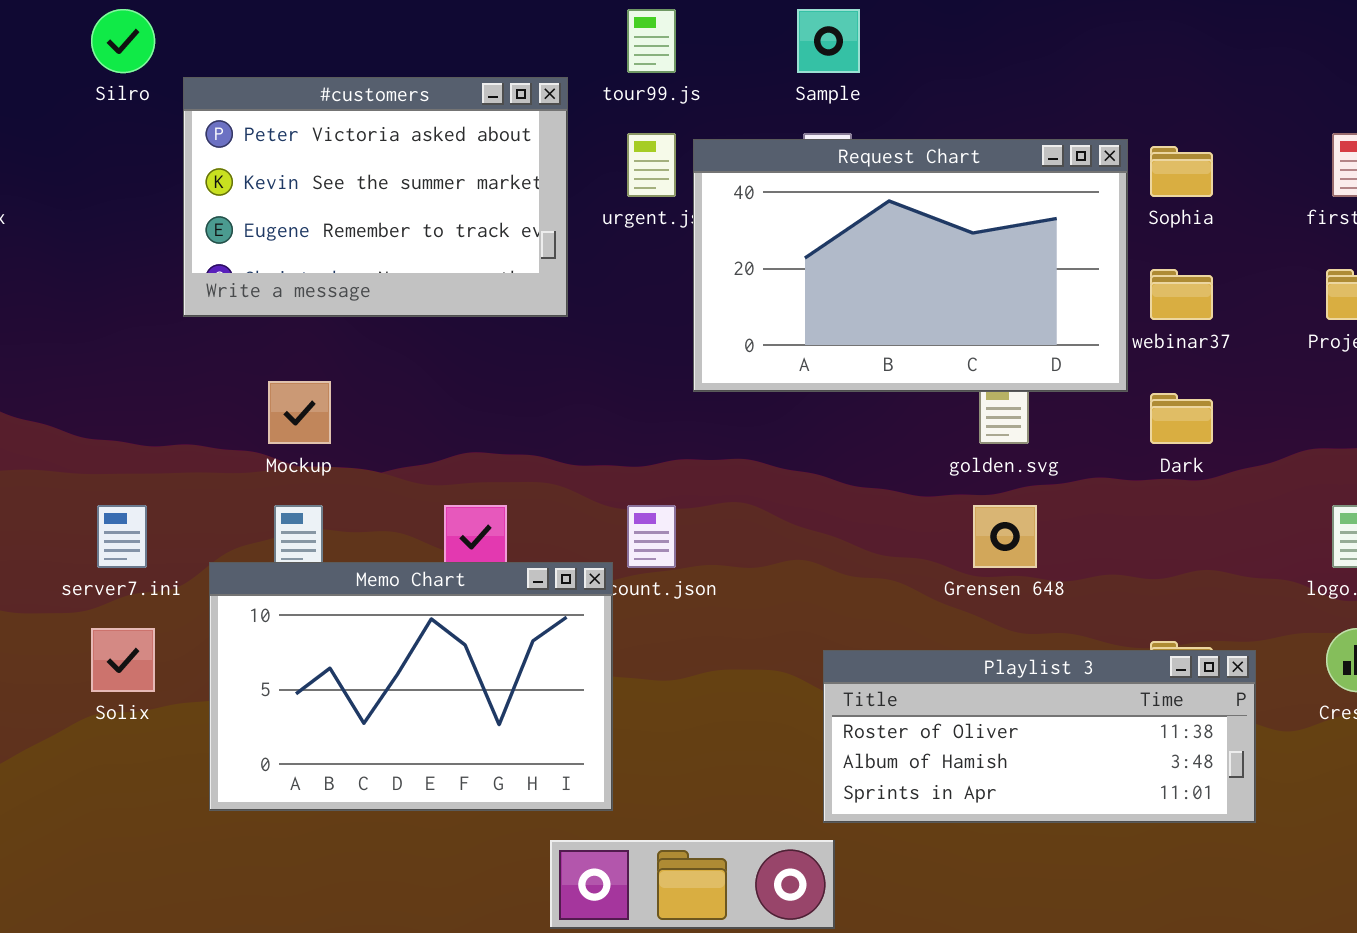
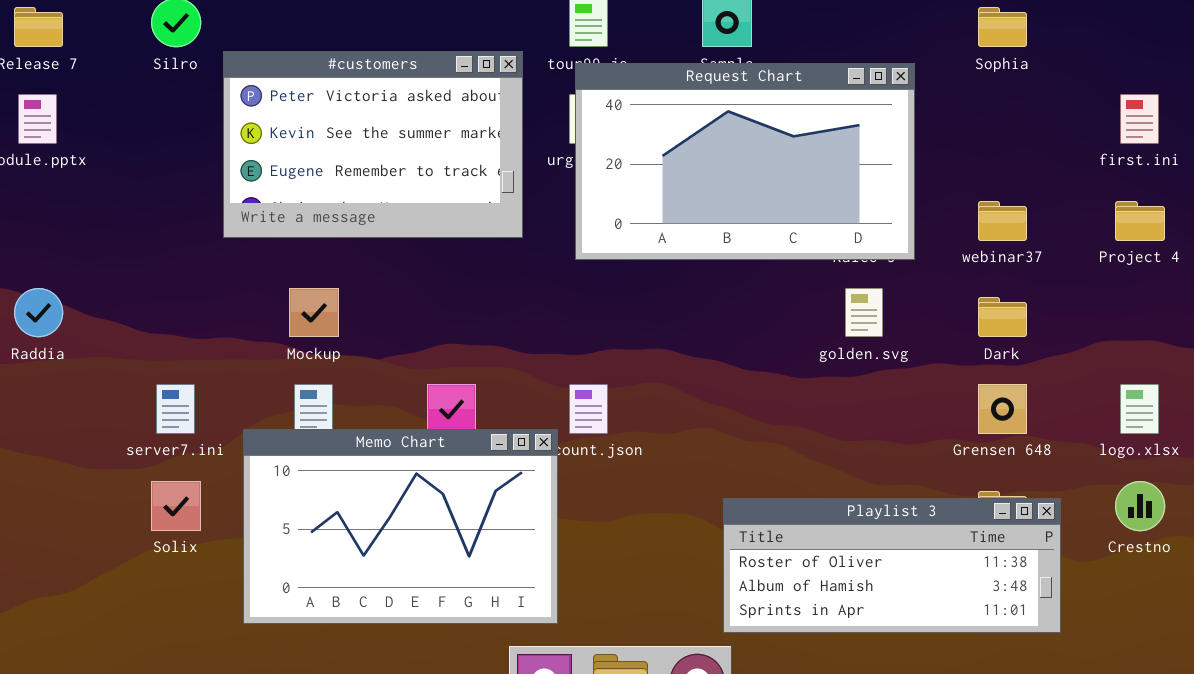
Request Chart: [693,139,1128,392] -> [575,63,915,260], moved
Sophia: [1150,146,1213,197] -> [978,7,1027,47], moved
Grensen 648: [973,505,1037,568] -> [978,384,1027,434], moved

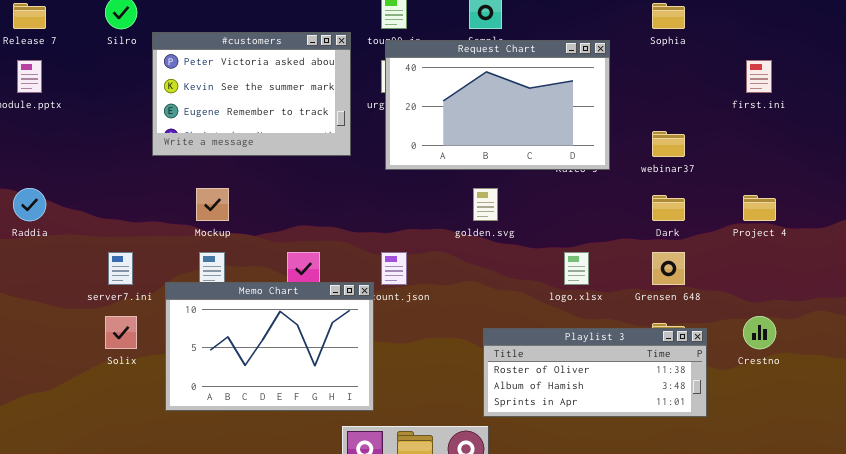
Project 4: [1115,201,1165,241] -> [743,195,776,221], moved
golden.svg: [845,288,883,337] -> [473,188,498,221], moved
logo.xlsx: [1120,384,1159,434] -> [564,252,589,285], moved

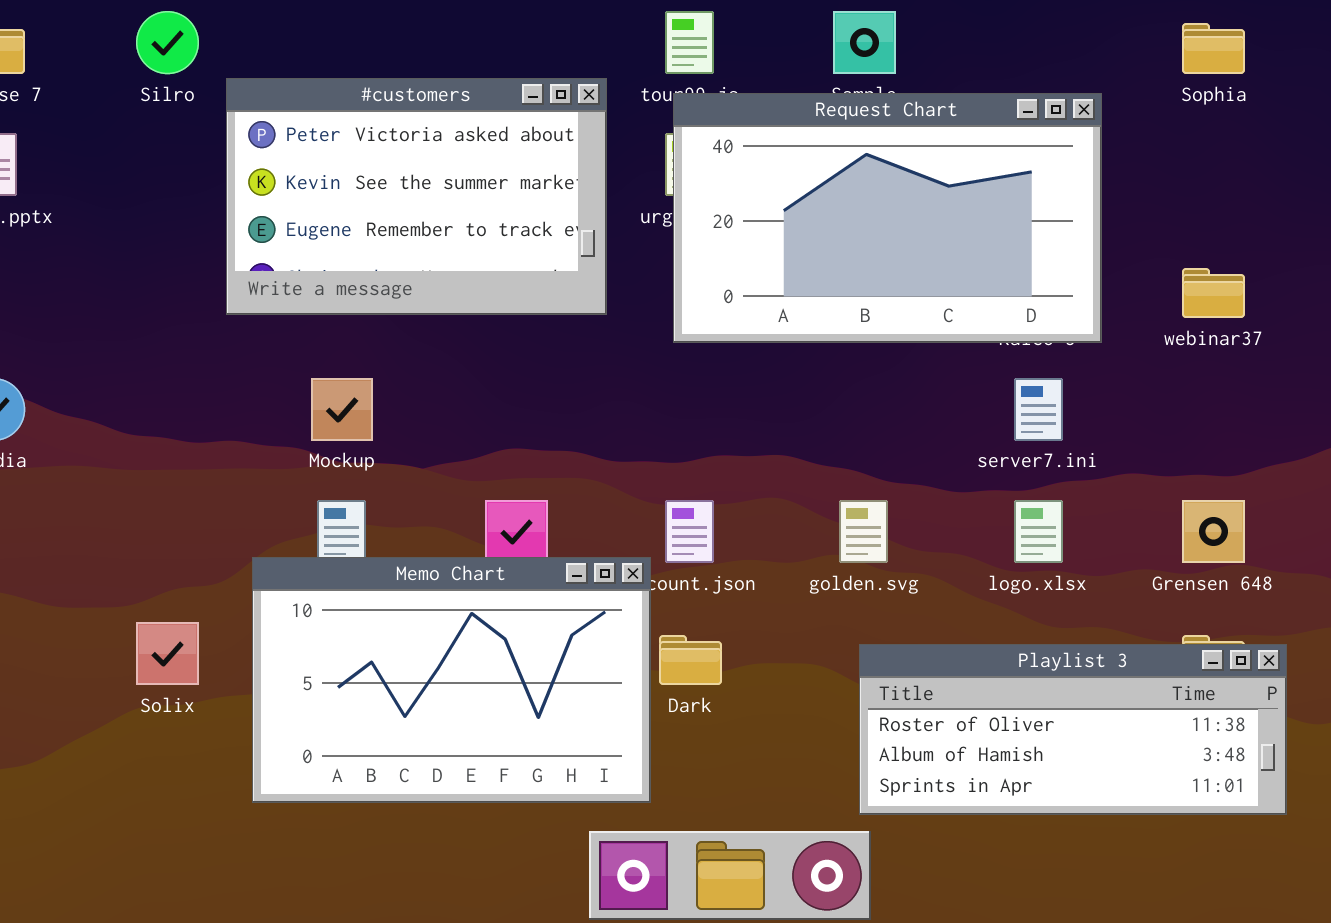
golden.svg: [473,188,498,221] -> [839,500,888,563], moved
Dark: [652,195,685,221] -> [659,635,722,685], moved
server7.ini: [108,252,133,285] -> [1014,378,1063,441], moved

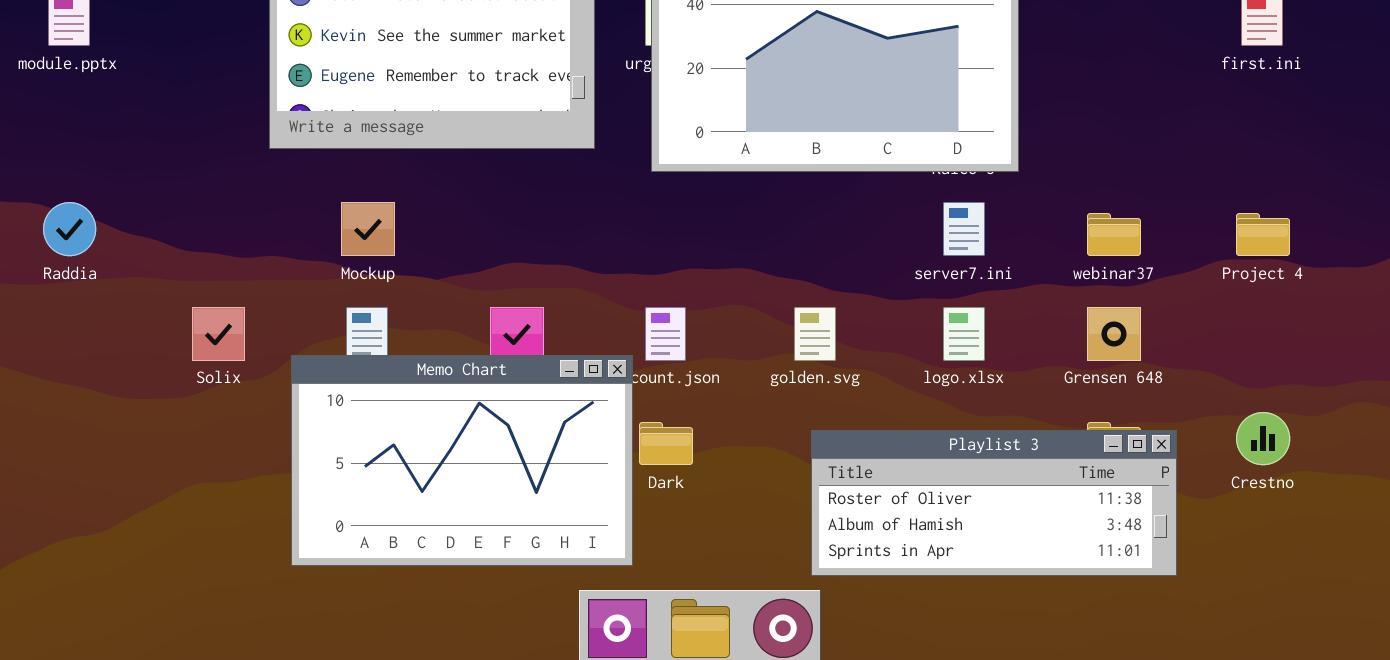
webinar37: [1182,268,1245,318] -> [1087,213,1141,256], moved
Solix: [136,622,199,685] -> [192,307,245,361], moved

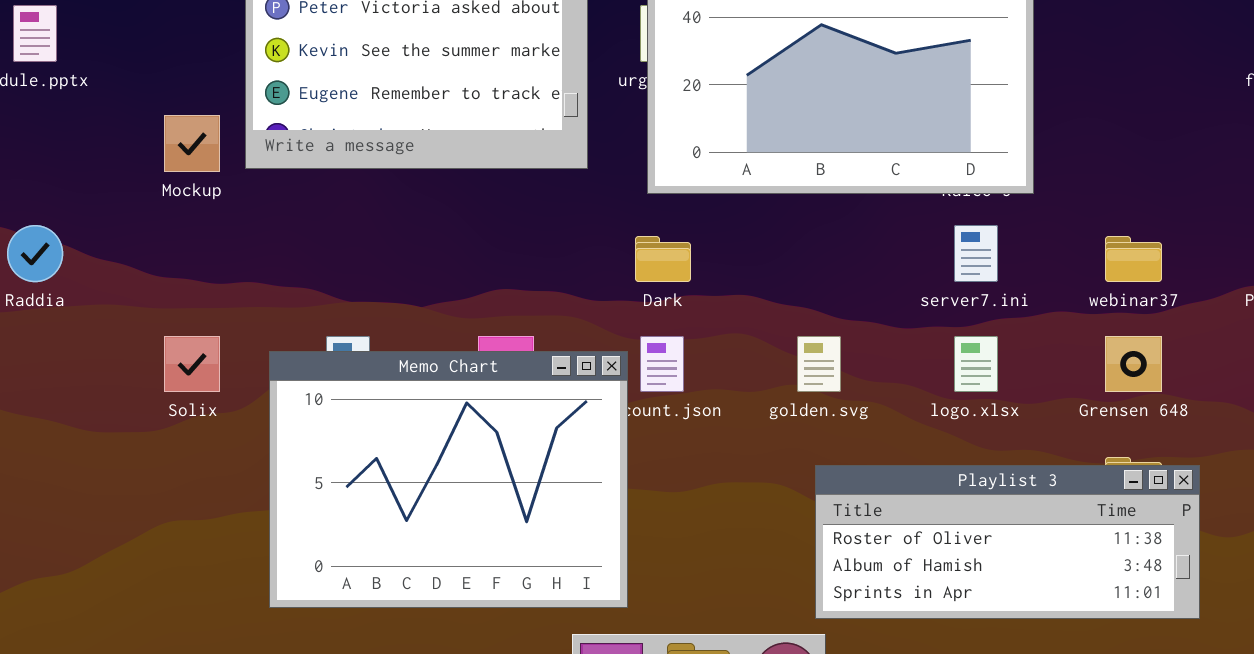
Mockup: [341,202,395,256] -> [164,115,220,172], moved
Memo Chart: [291,355,633,566] -> [269,351,628,608], resized
Dark: [639,422,693,465] -> [635,236,691,282], moved

